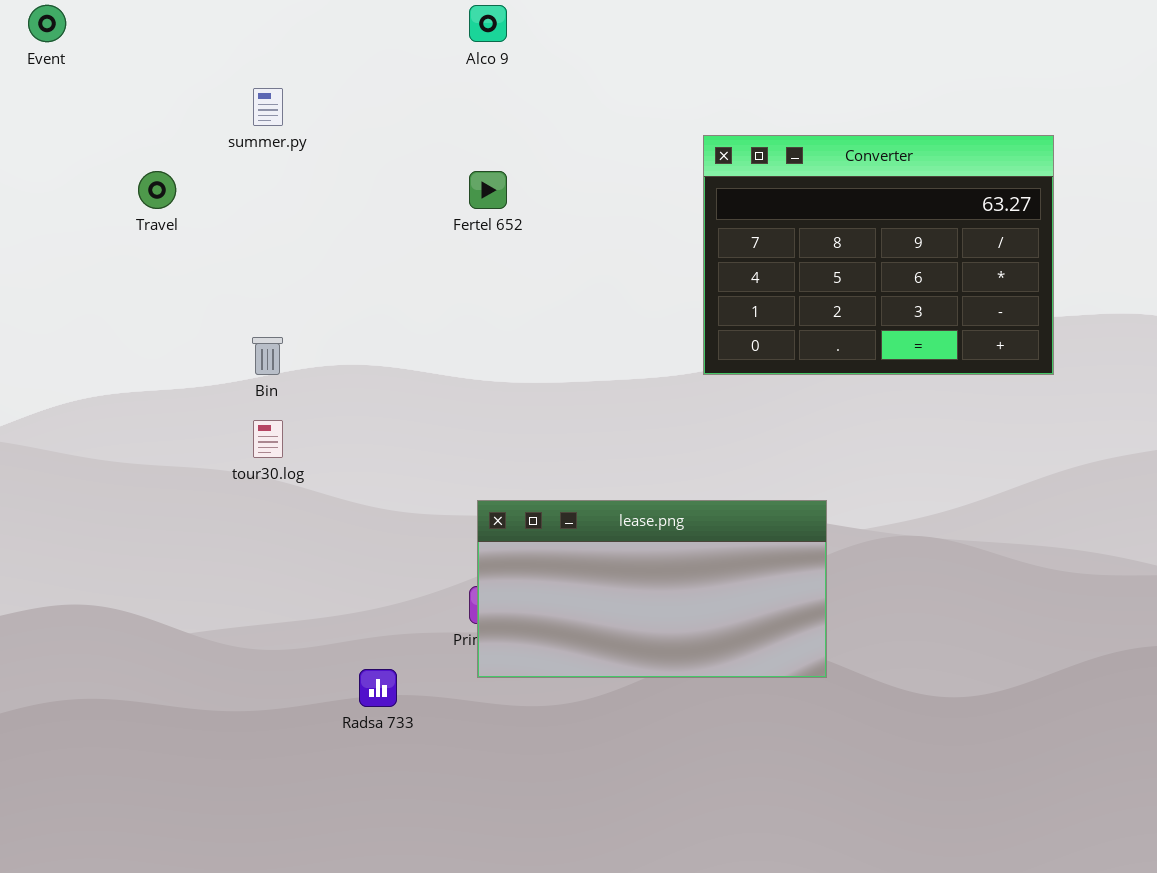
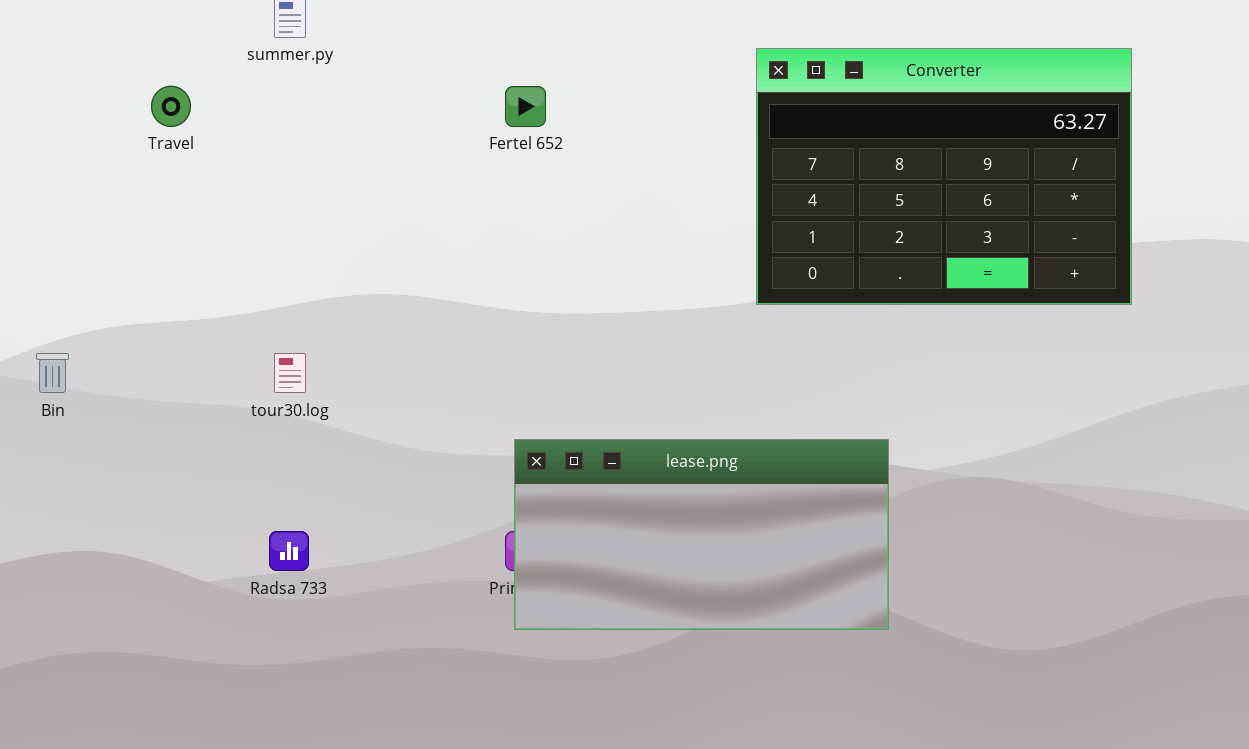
Bin: [252,337,283,375] -> [36,353,69,393], moved
Radsa 733: [359,669,397,707] -> [269,531,309,571], moved

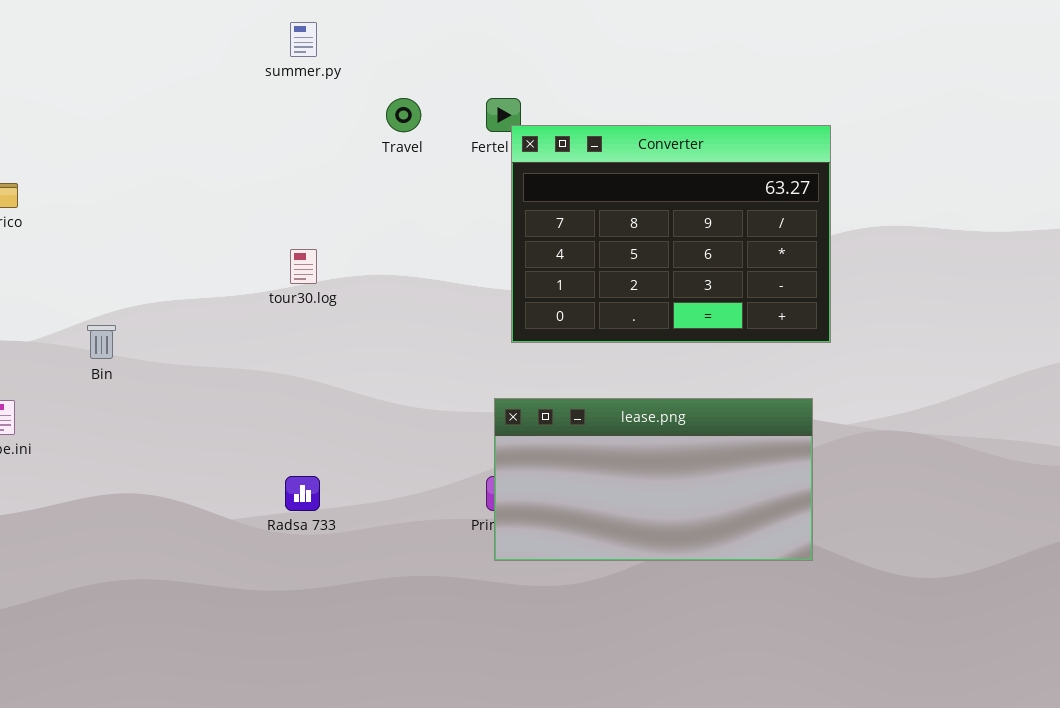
Converter: [756,48,1132,305] -> [511,125,831,343], moved
Travel: [151,86,191,127] -> [386,98,421,132], moved
tour30.log: [274,353,306,393] -> [290,249,317,284], moved

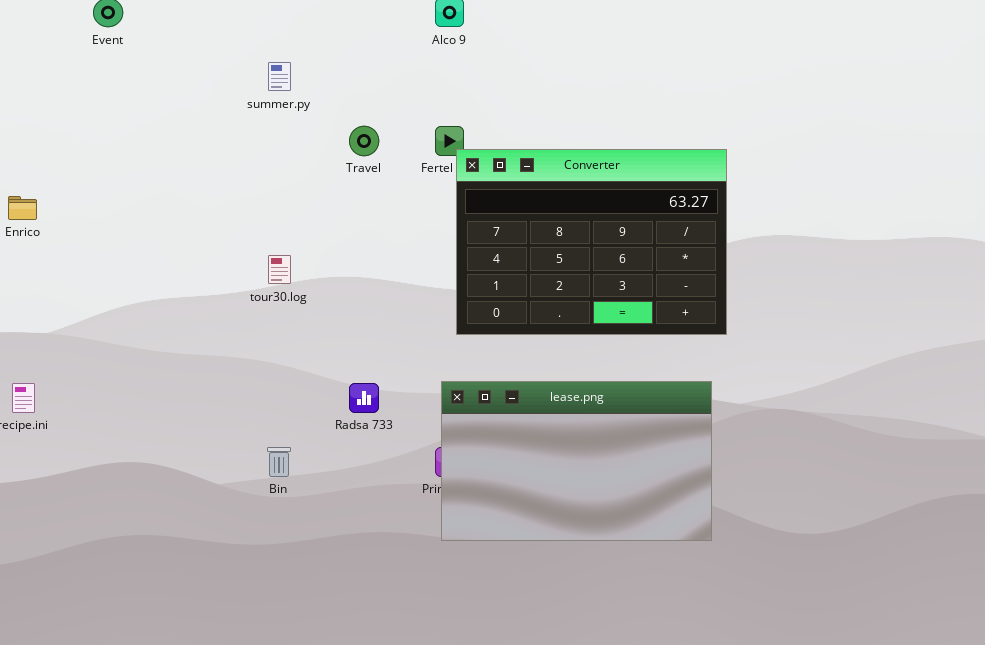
Bin: [87,325,116,359] -> [267,447,291,477], moved
lease.png: [494,398,813,561] -> [441,381,712,541], resized
Radsa 733: [285,476,320,511] -> [349,383,379,413], moved

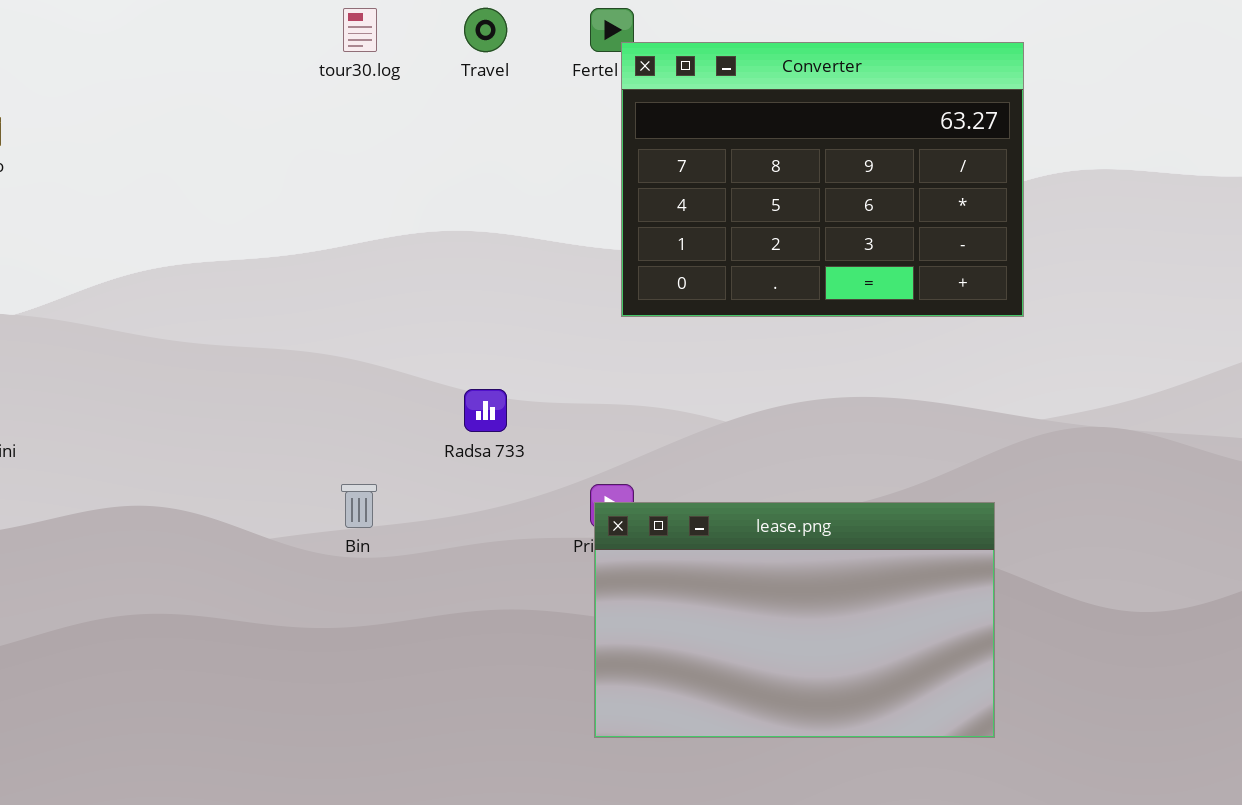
tour30.log: [268,255,291,284] -> [343,8,377,52], moved
lease.png: [441,381,712,541] -> [594,502,995,738], moved

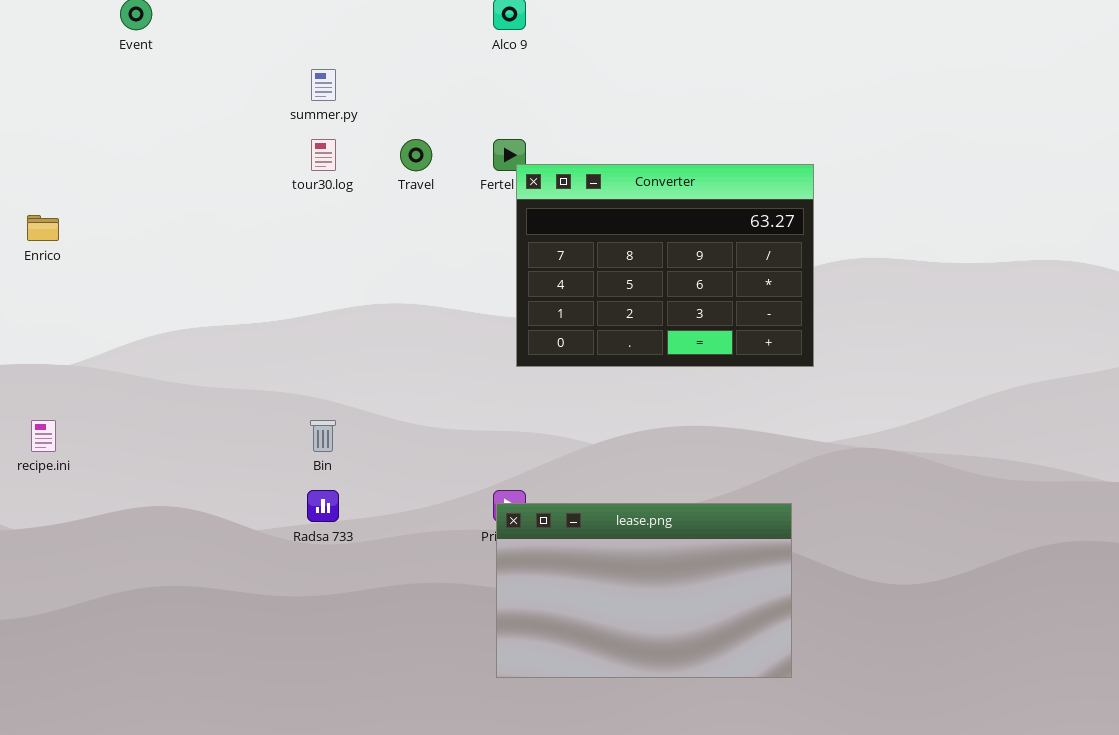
Radsa 733: [464,389,507,432] -> [307,490,339,522], moved
Bin: [341,484,377,528] -> [310,420,336,452], moved

